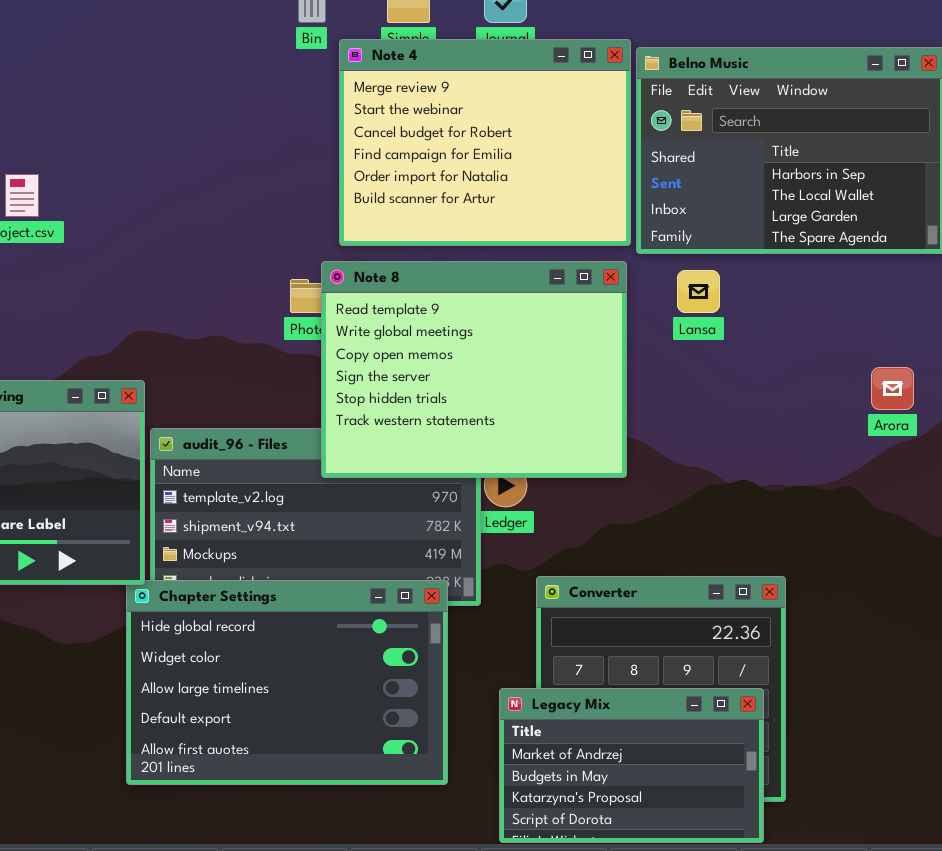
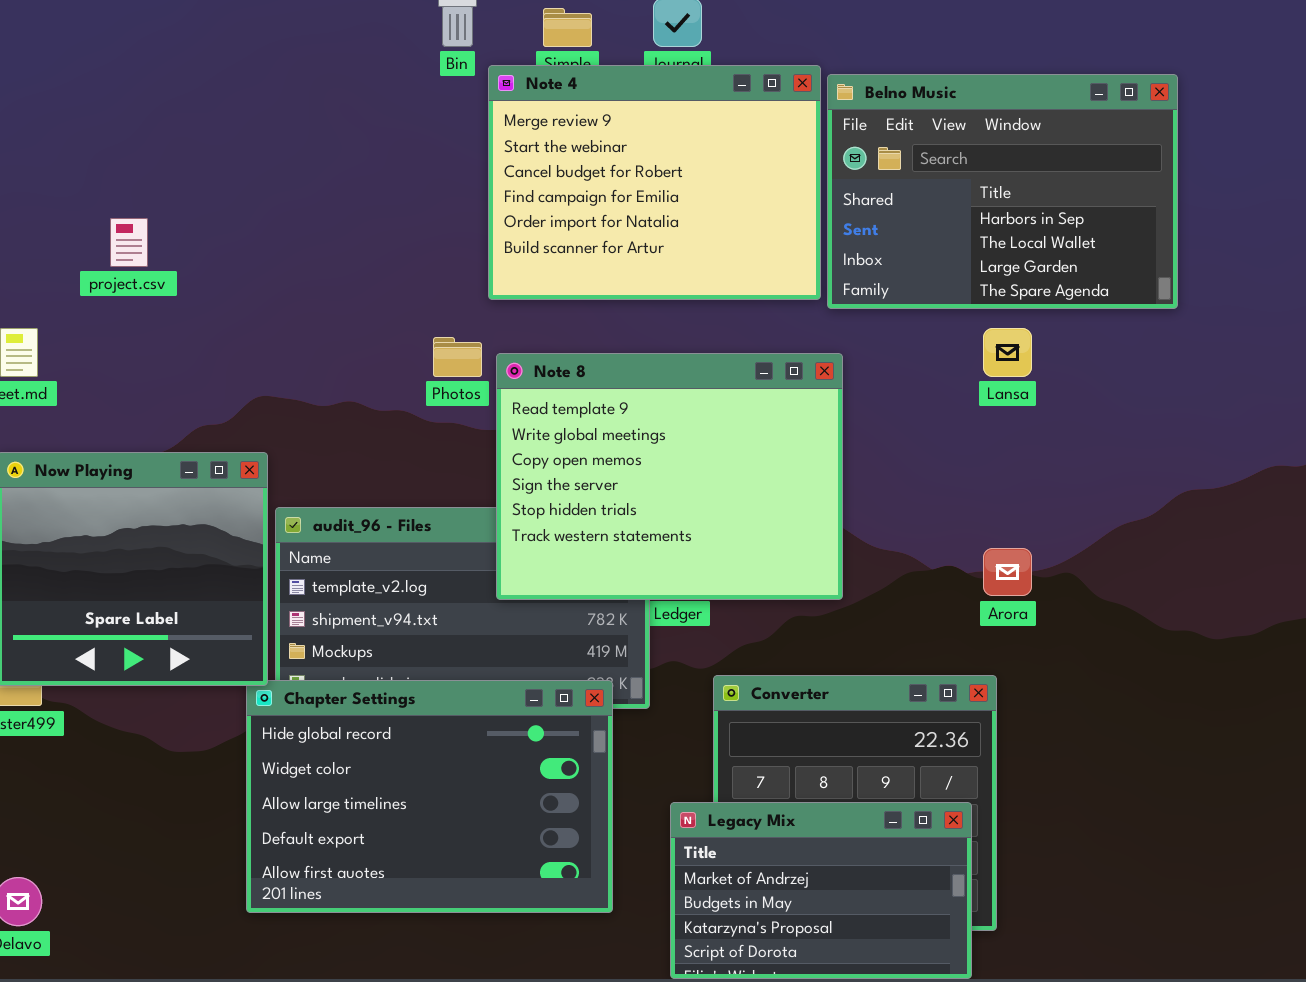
Note 8: [321,261,627,478] -> [496,353,843,600], moved
Lansa: [677,270,720,313] -> [983,328,1032,377], moved
Arora: [871,367,914,410] -> [983,548,1032,596], moved

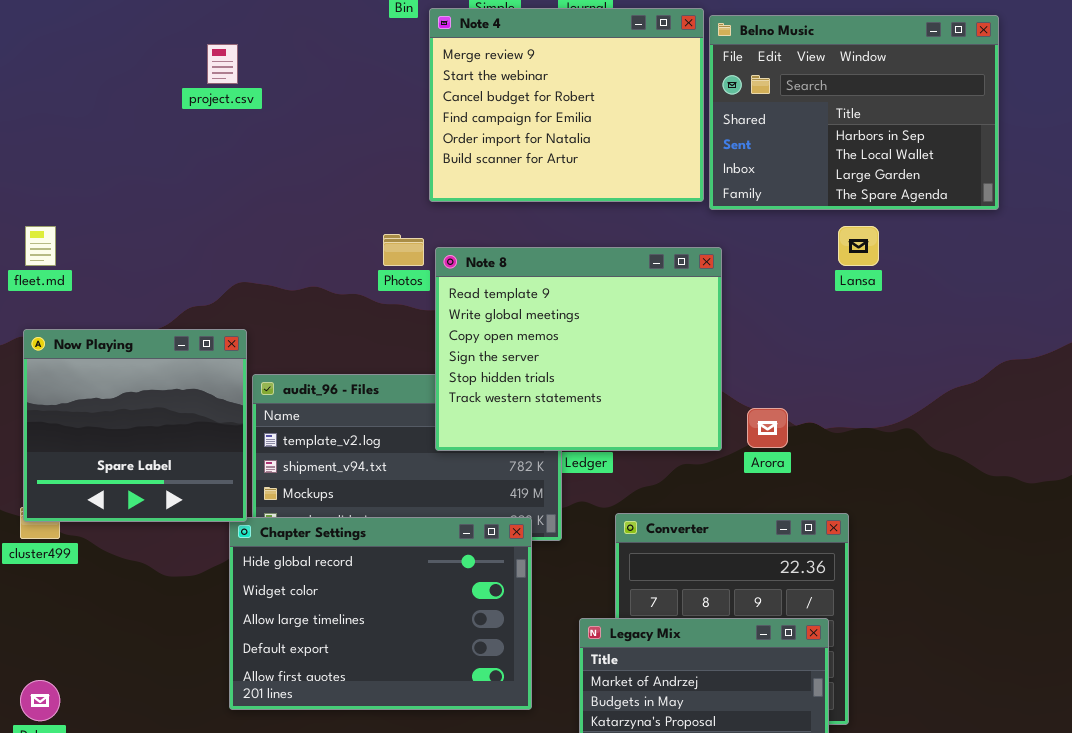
project.csv: [110,218,148,267] -> [207,44,238,84], moved
Arora: [983,548,1032,596] -> [747,408,788,448], moved

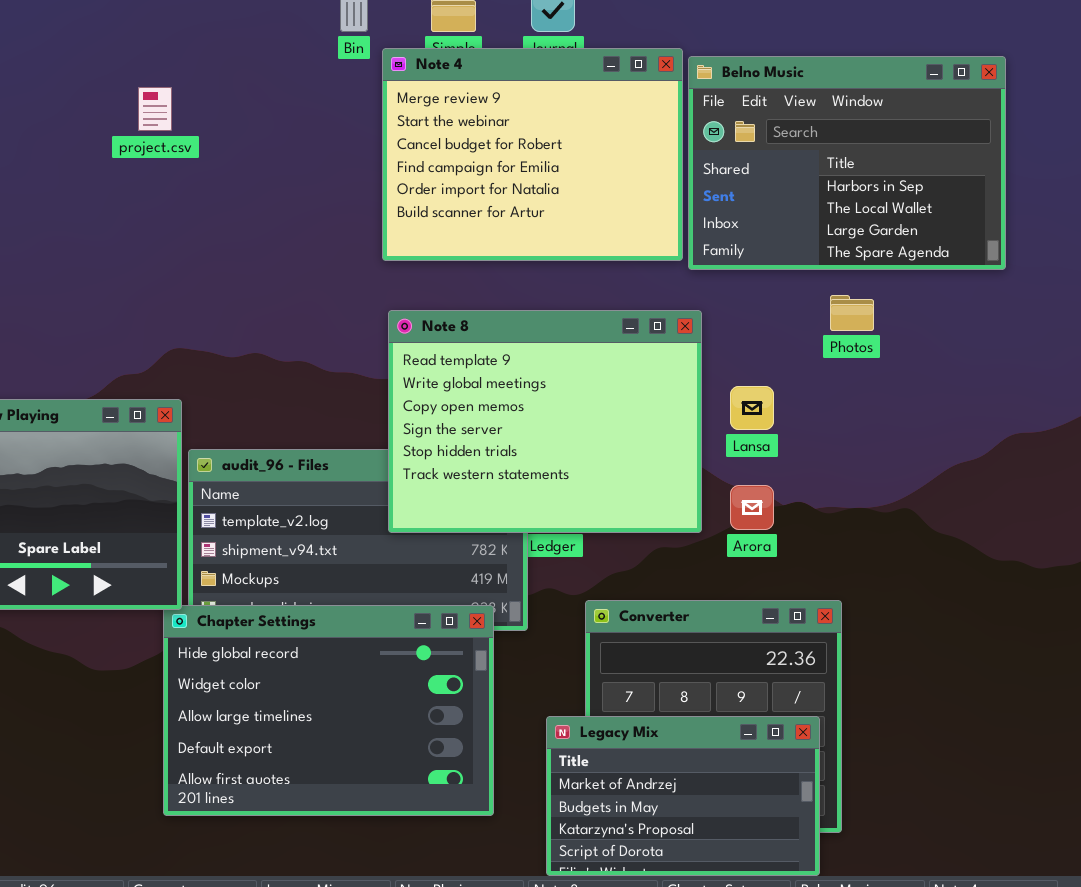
Lansa: [838,226,879,266] -> [730,386,774,430], moved
Photos: [383,234,424,266] -> [830,295,874,331], moved

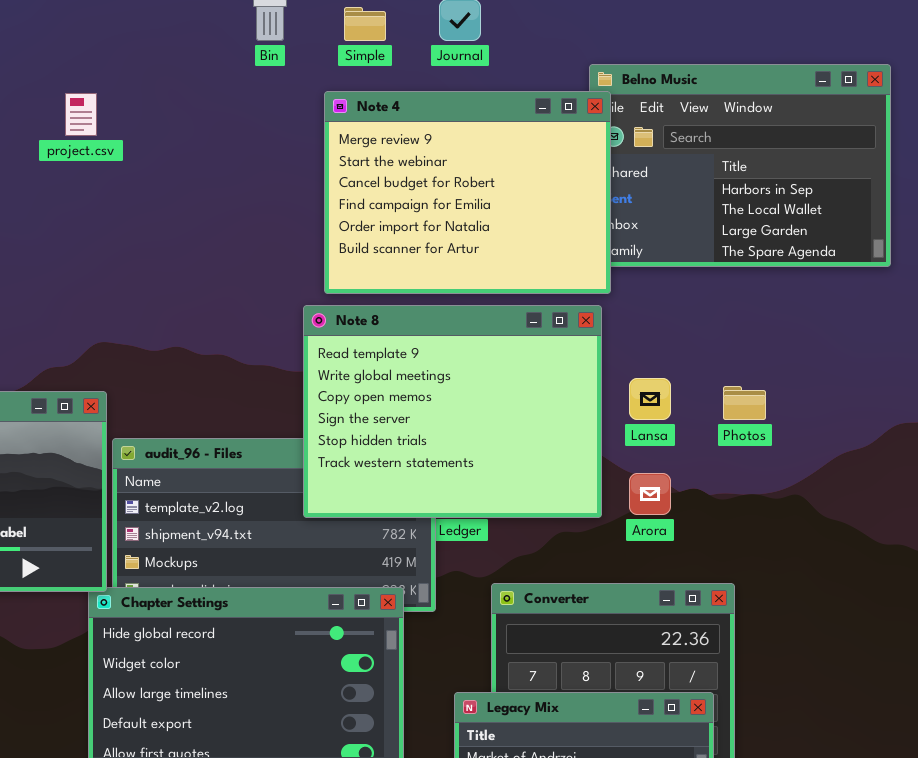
Note 4: [382,48,683,261] -> [324,91,611,294], moved
Photos: [830,295,874,331] -> [723,386,766,420], moved

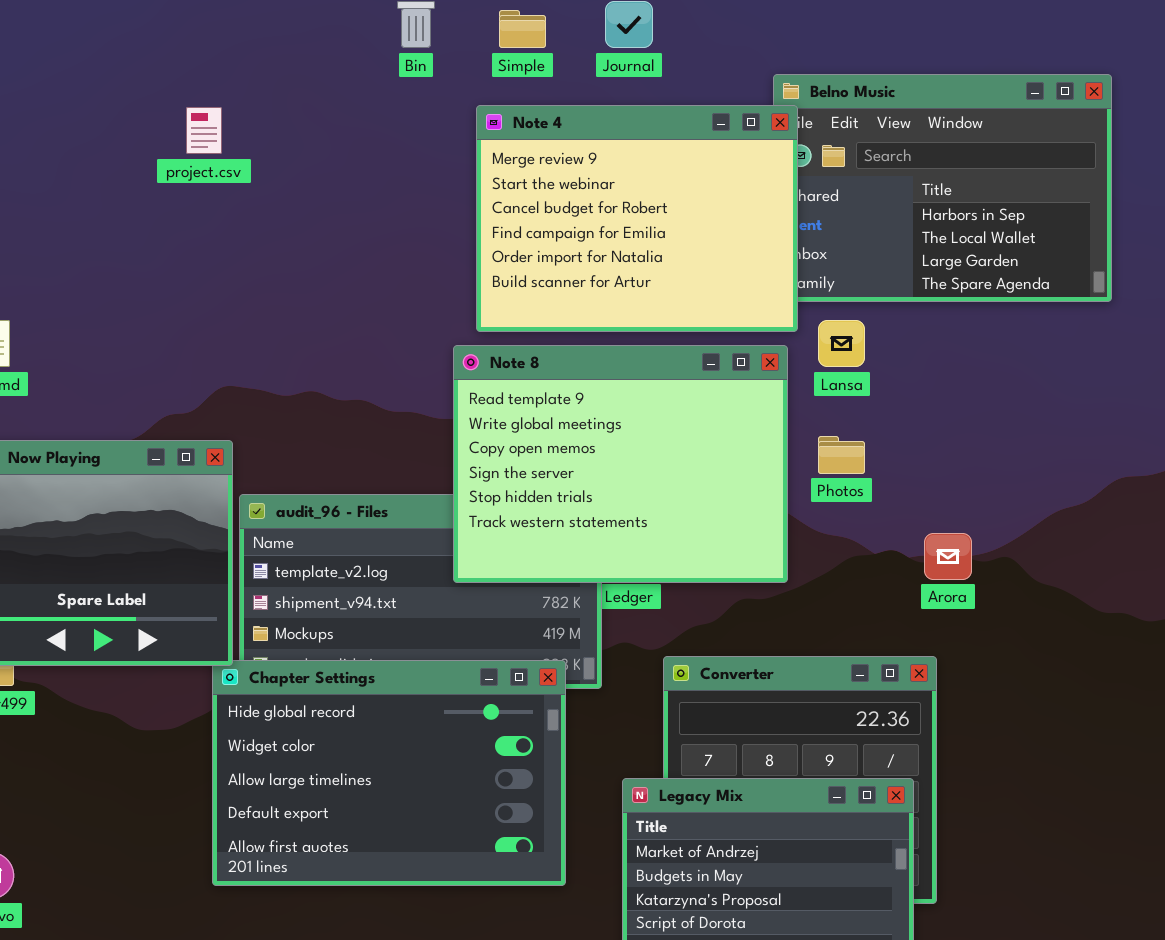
Lansa: [629,378,671,420] -> [818,320,865,367], moved
Photos: [723,386,766,420] -> [818,436,865,474], moved
Arora: [629,473,671,515] -> [924,533,972,580], moved

